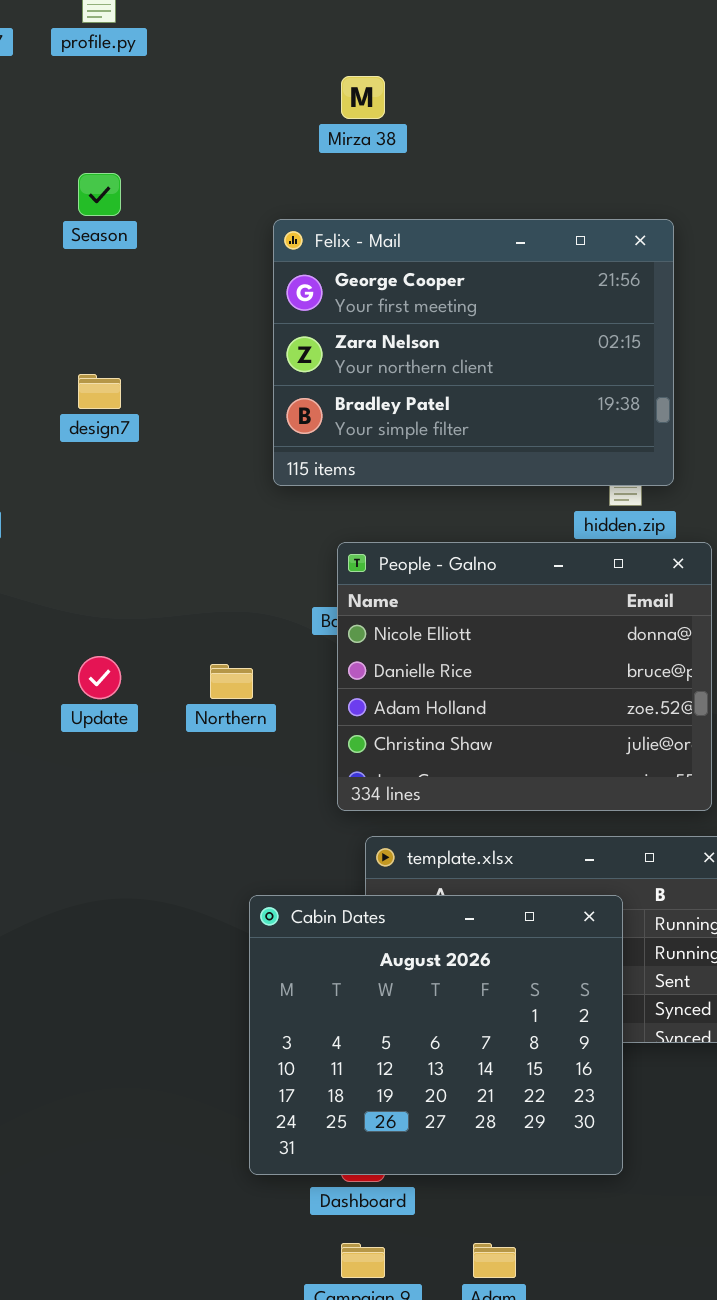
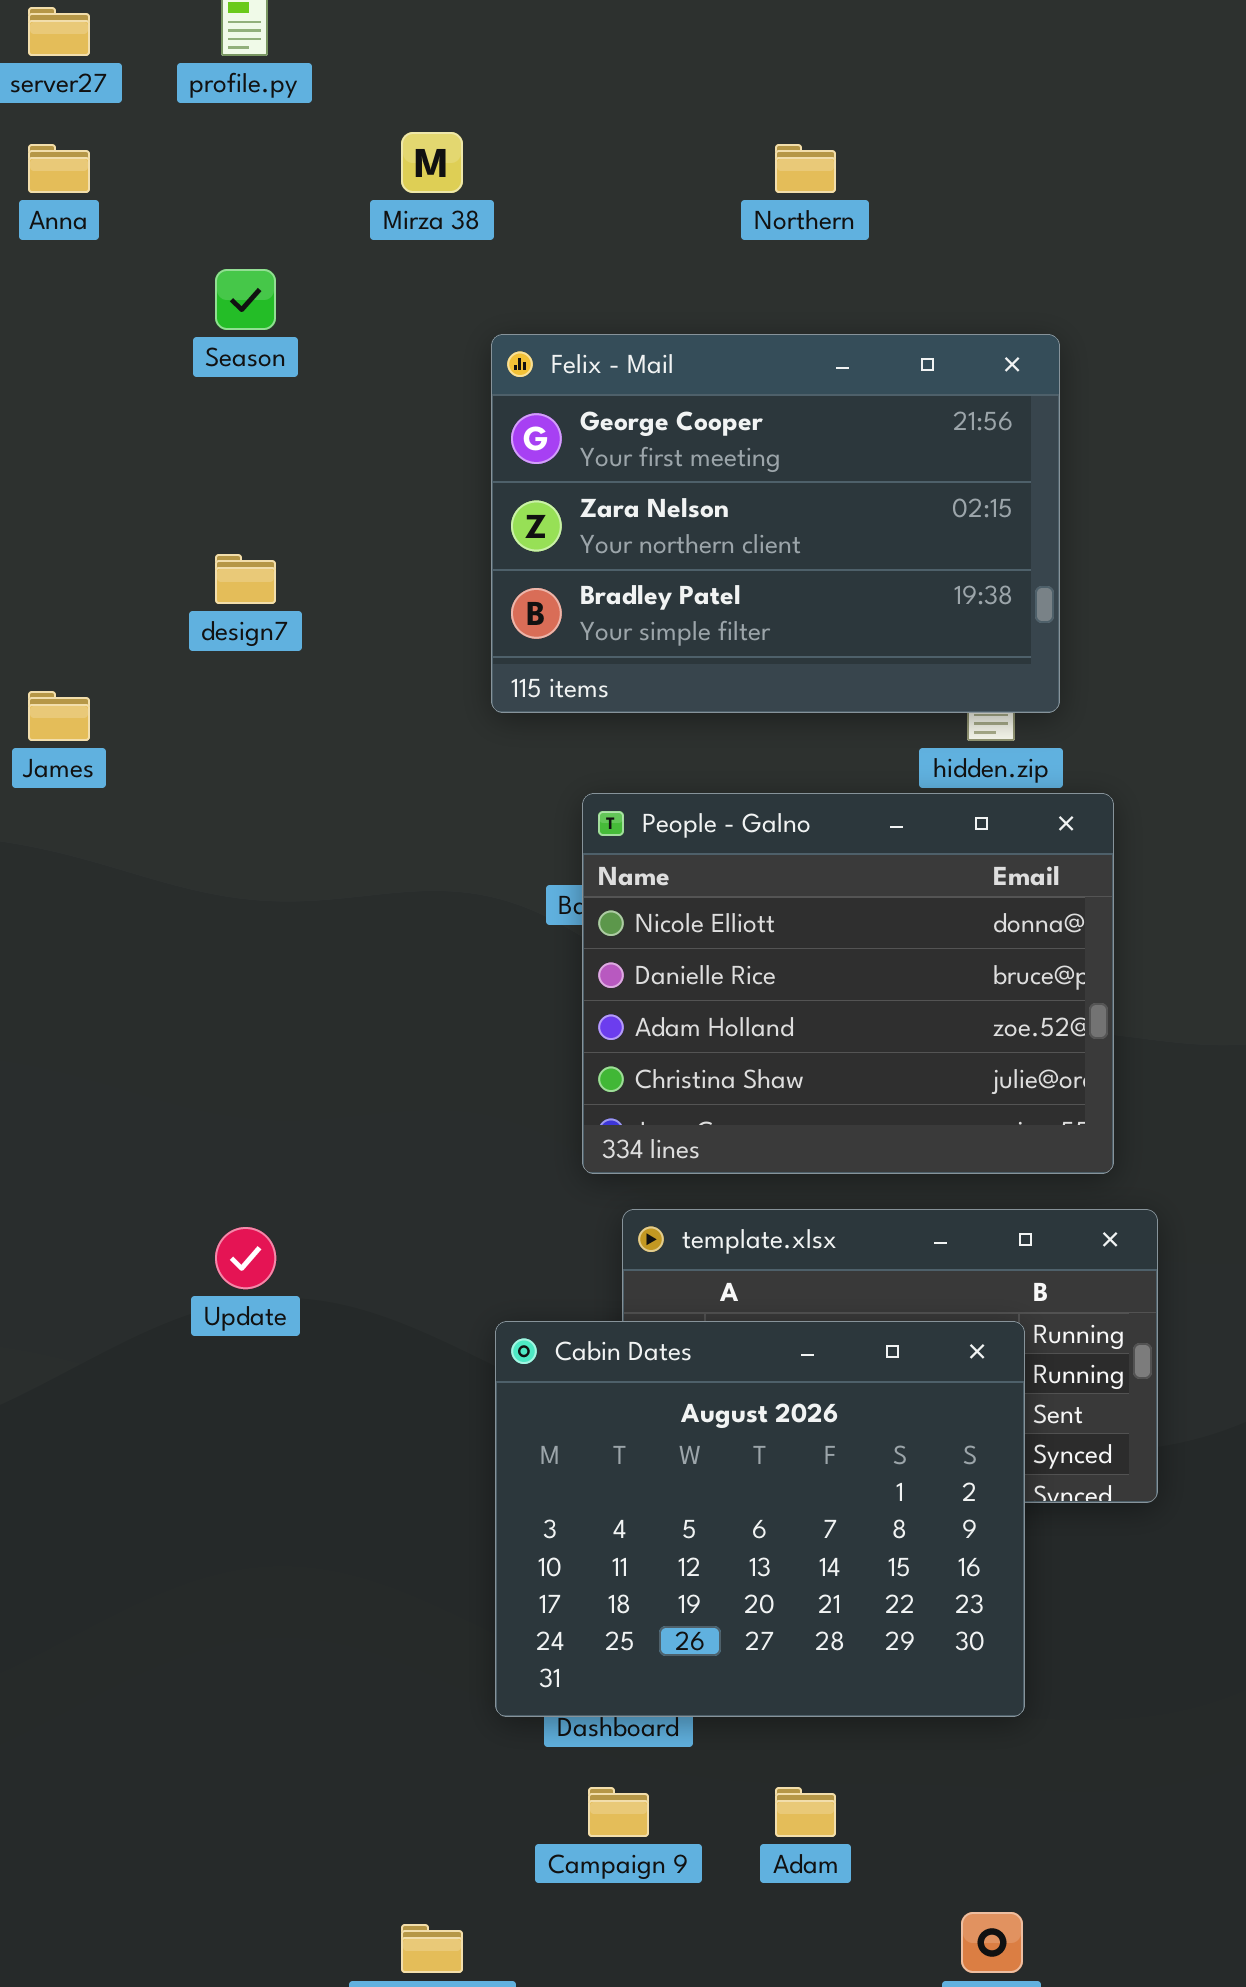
Mirza 38: [341,76,385,119] -> [401,132,463,193], moved
Update: [78,656,121,699] -> [215,1227,276,1289], moved
Northern: [210,664,253,699] -> [775,144,836,193], moved
Cabin Dates: [249,895,623,1175] -> [495,1321,1025,1717], moved

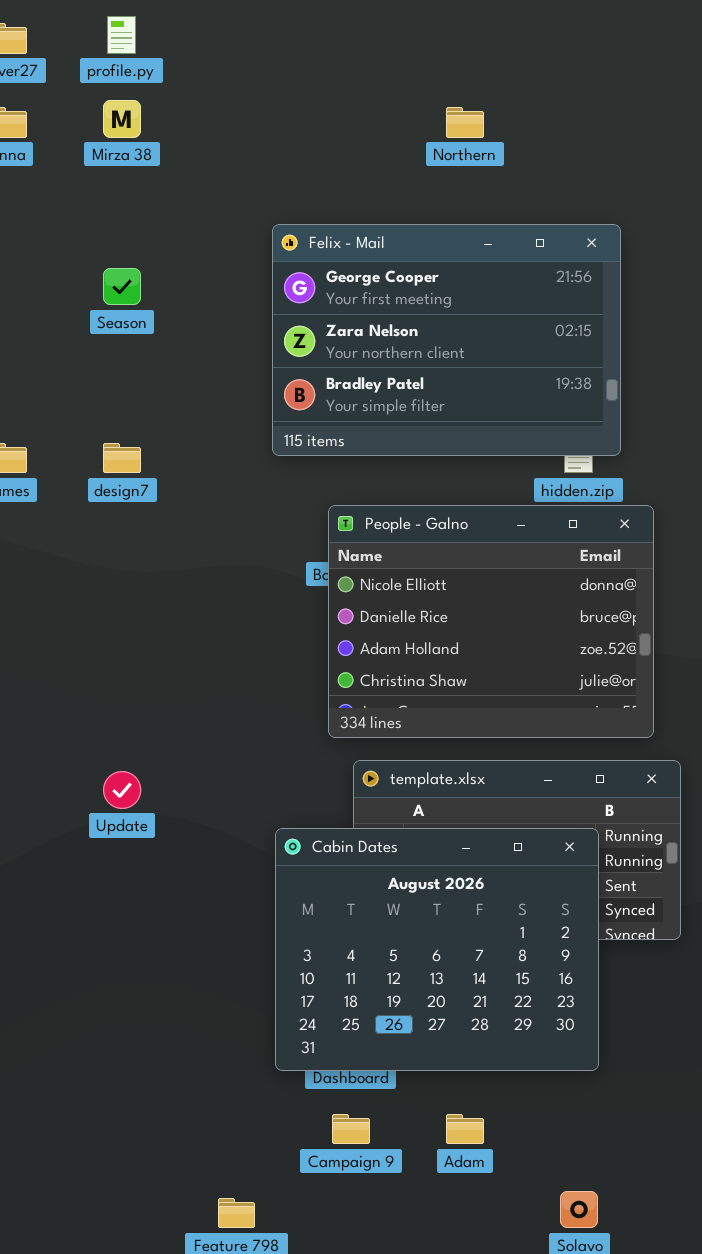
Mirza 38: [401,132,463,193] -> [103,100,141,138], moved
Season: [215,269,276,330] -> [103,268,141,305], moved
design7: [215,554,276,604] -> [103,443,141,473], moved

